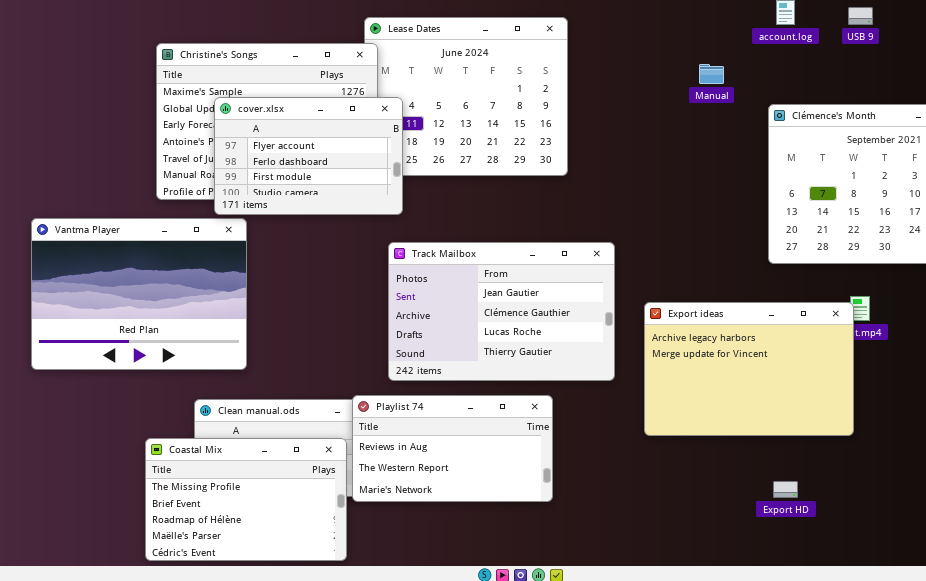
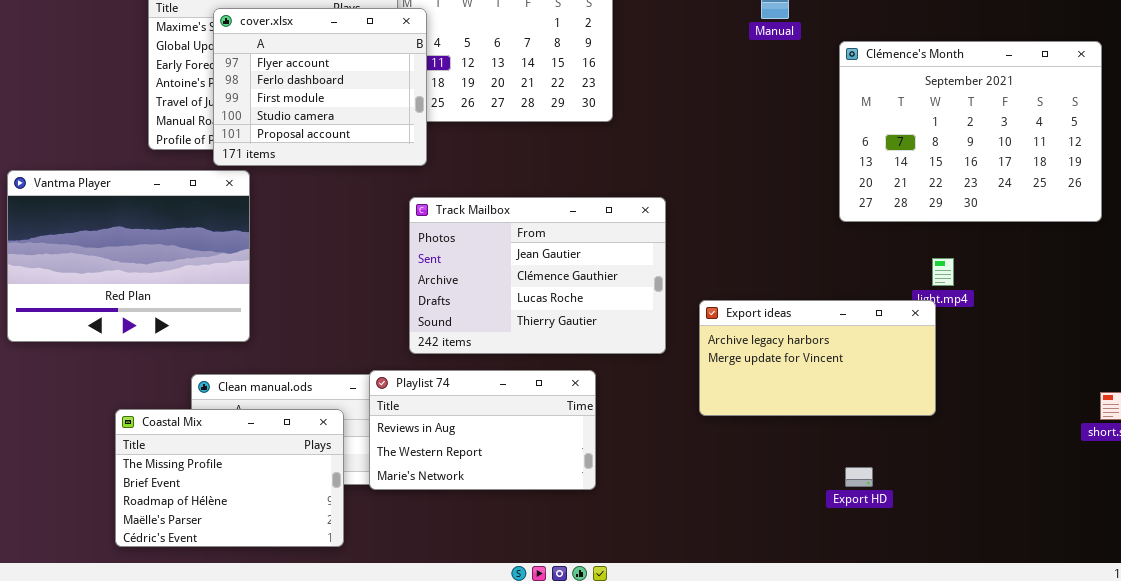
cover.xlsx: [214,97,403,215] -> [213,8,427,166], resized
Export ideas: [644,302,854,436] -> [699,300,936,416], resized
Coastal Mix: [145,438,347,561] -> [115,409,344,547], moved

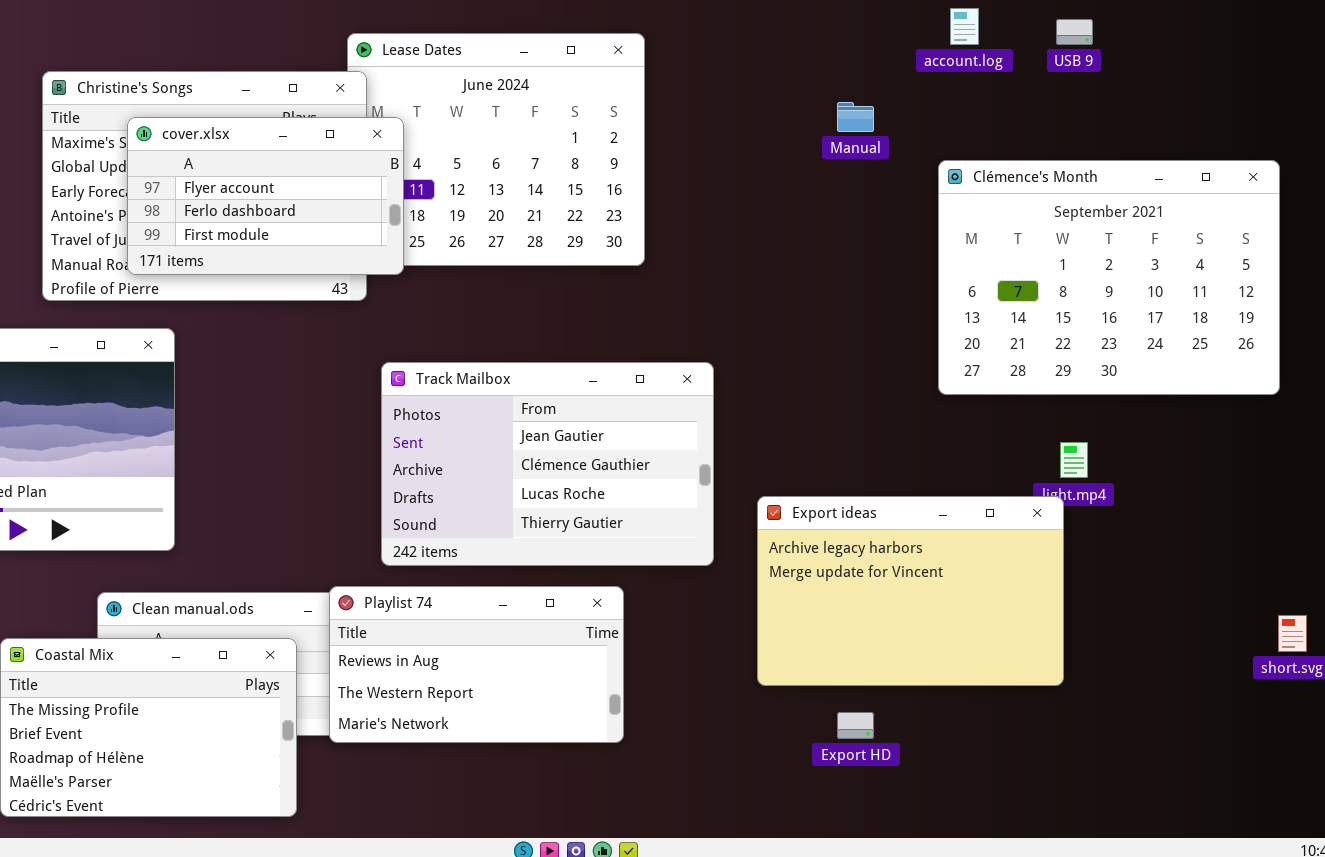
cover.xlsx: [213,8,427,166] -> [127,117,404,275], resized
Export ideas: [699,300,936,416] -> [757,496,1064,686], resized
Export HD: [845,467,873,487] -> [837,712,874,739], moved

